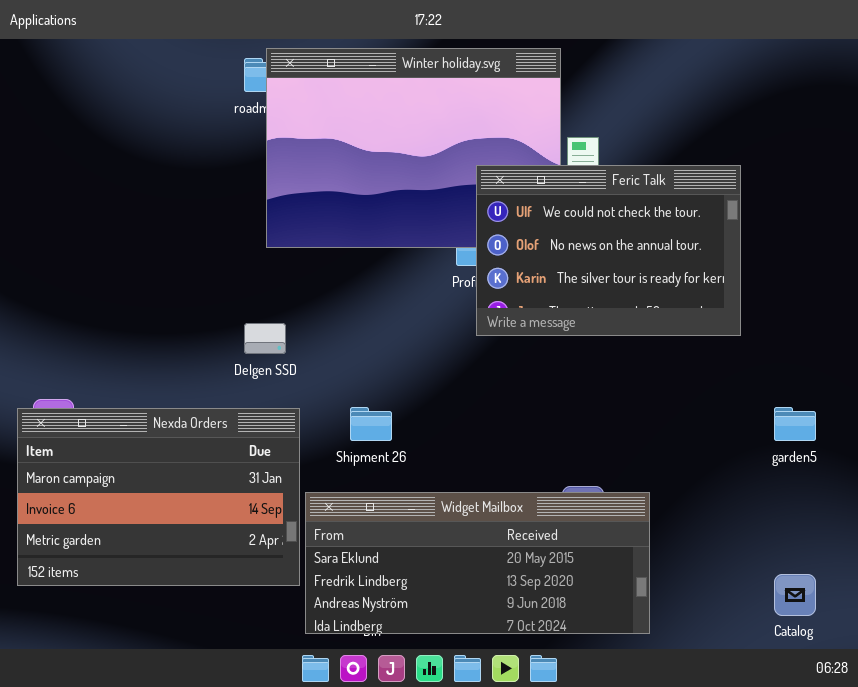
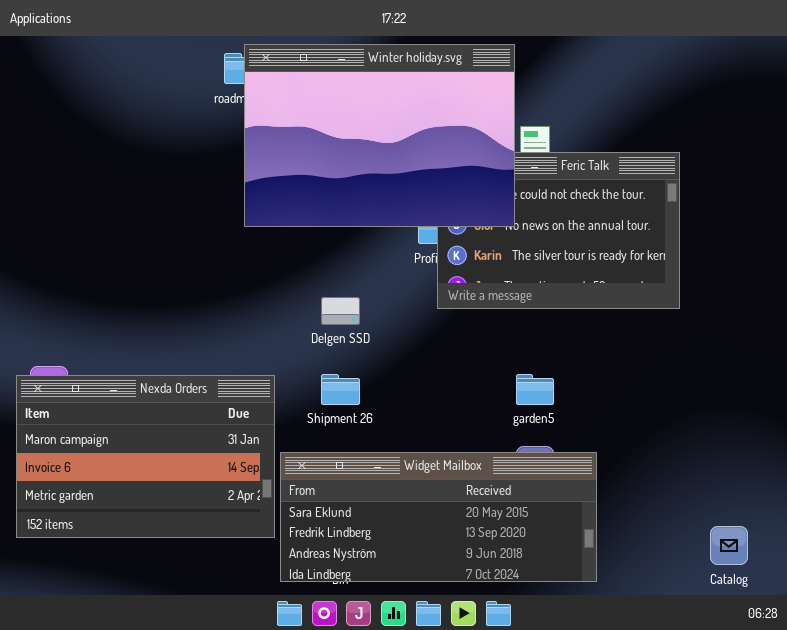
Winter holiday.svg: [266,48,561,248] -> [244,44,515,227], raised
Delgen SSD: [244,323,286,354] -> [321,297,360,325], moved
garden5: [774,407,816,441] -> [516,374,554,405], moved

